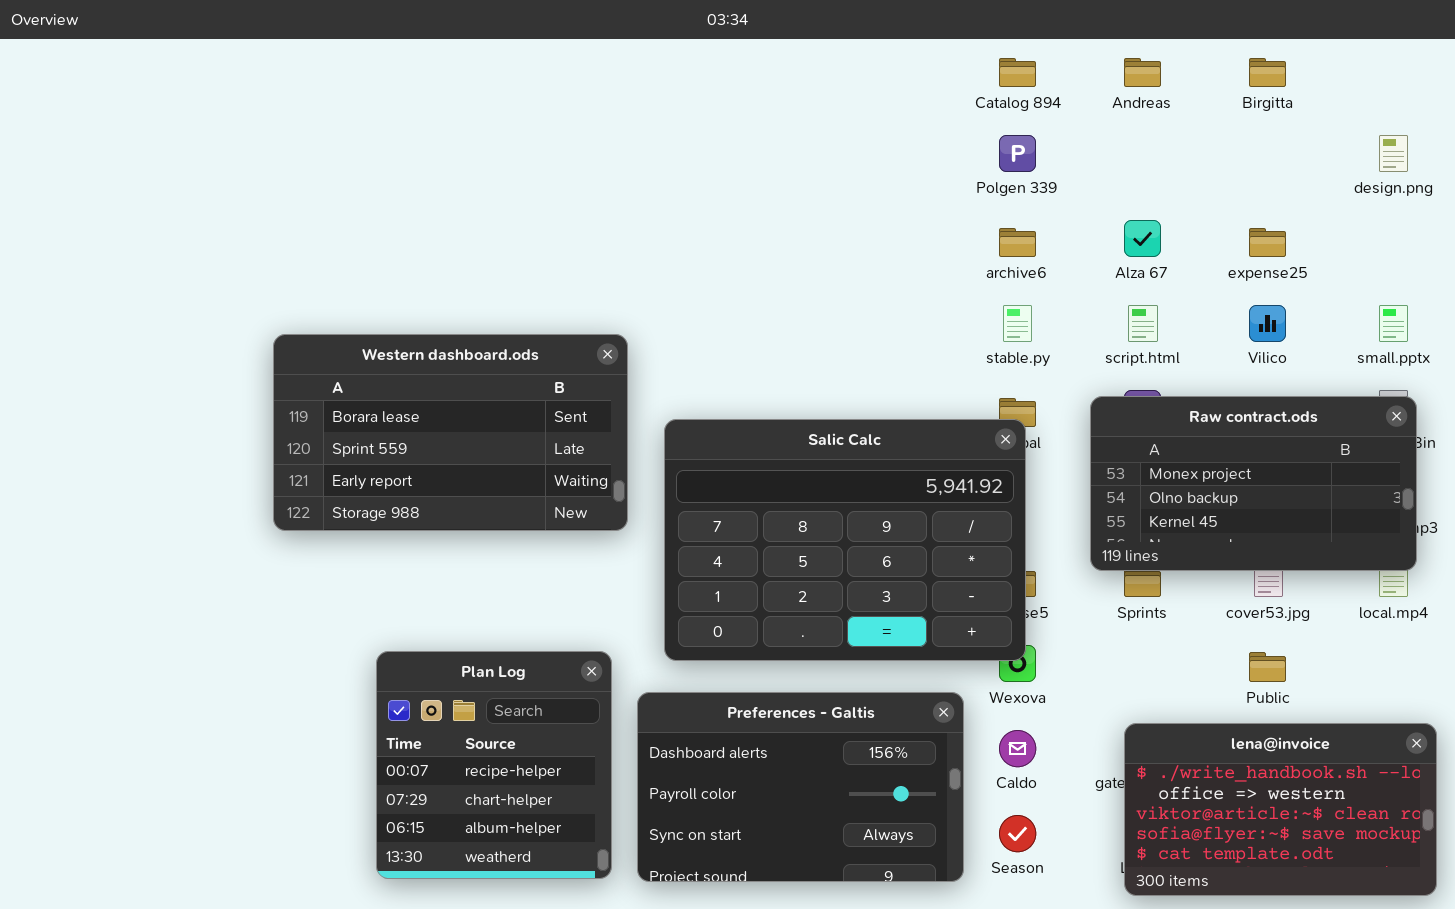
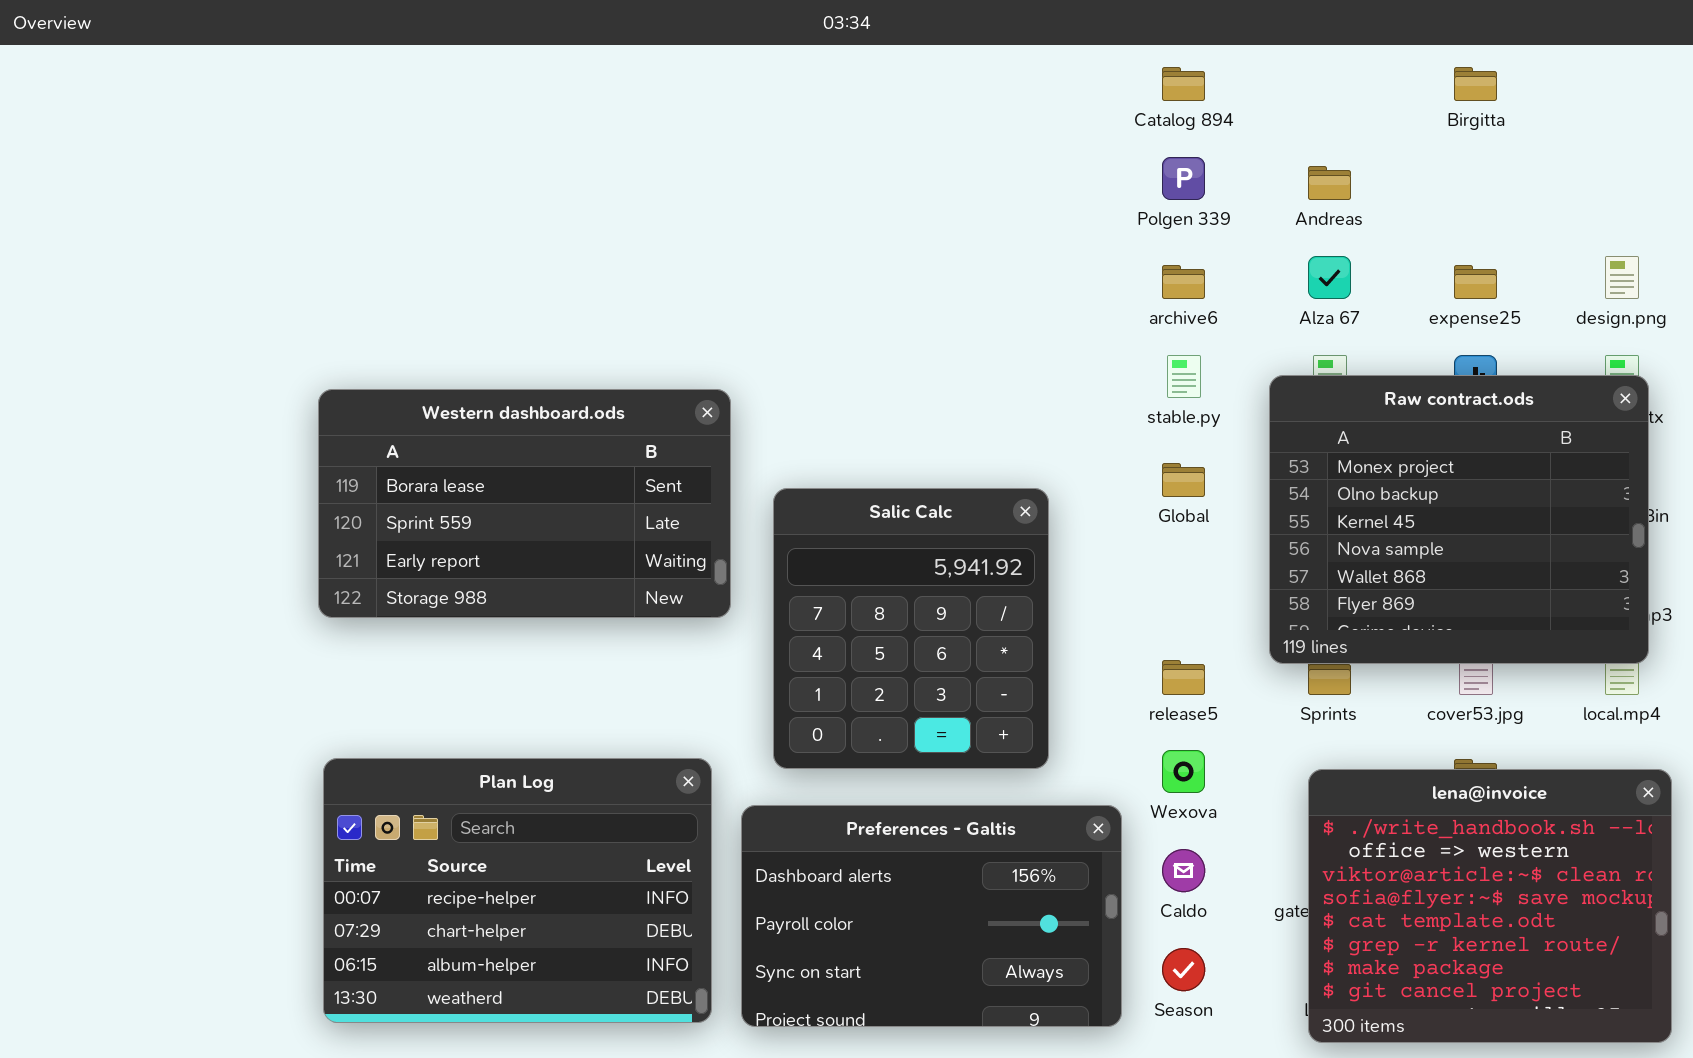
Andreas: [1124,58,1161,87] -> [1308,166,1351,200], moved
design.png: [1379,135,1408,172] -> [1605,256,1639,299], moved
Raw contract.ods: [1090,396,1417,571] -> [1269,375,1649,664], resized
Salic Calc: [664,419,1026,661] -> [773,488,1049,769], resized
Plan Log: [376,651,612,879] -> [323,758,712,1023], resized
lena@invoice: [1124,723,1437,896] -> [1308,769,1672,1043], resized

